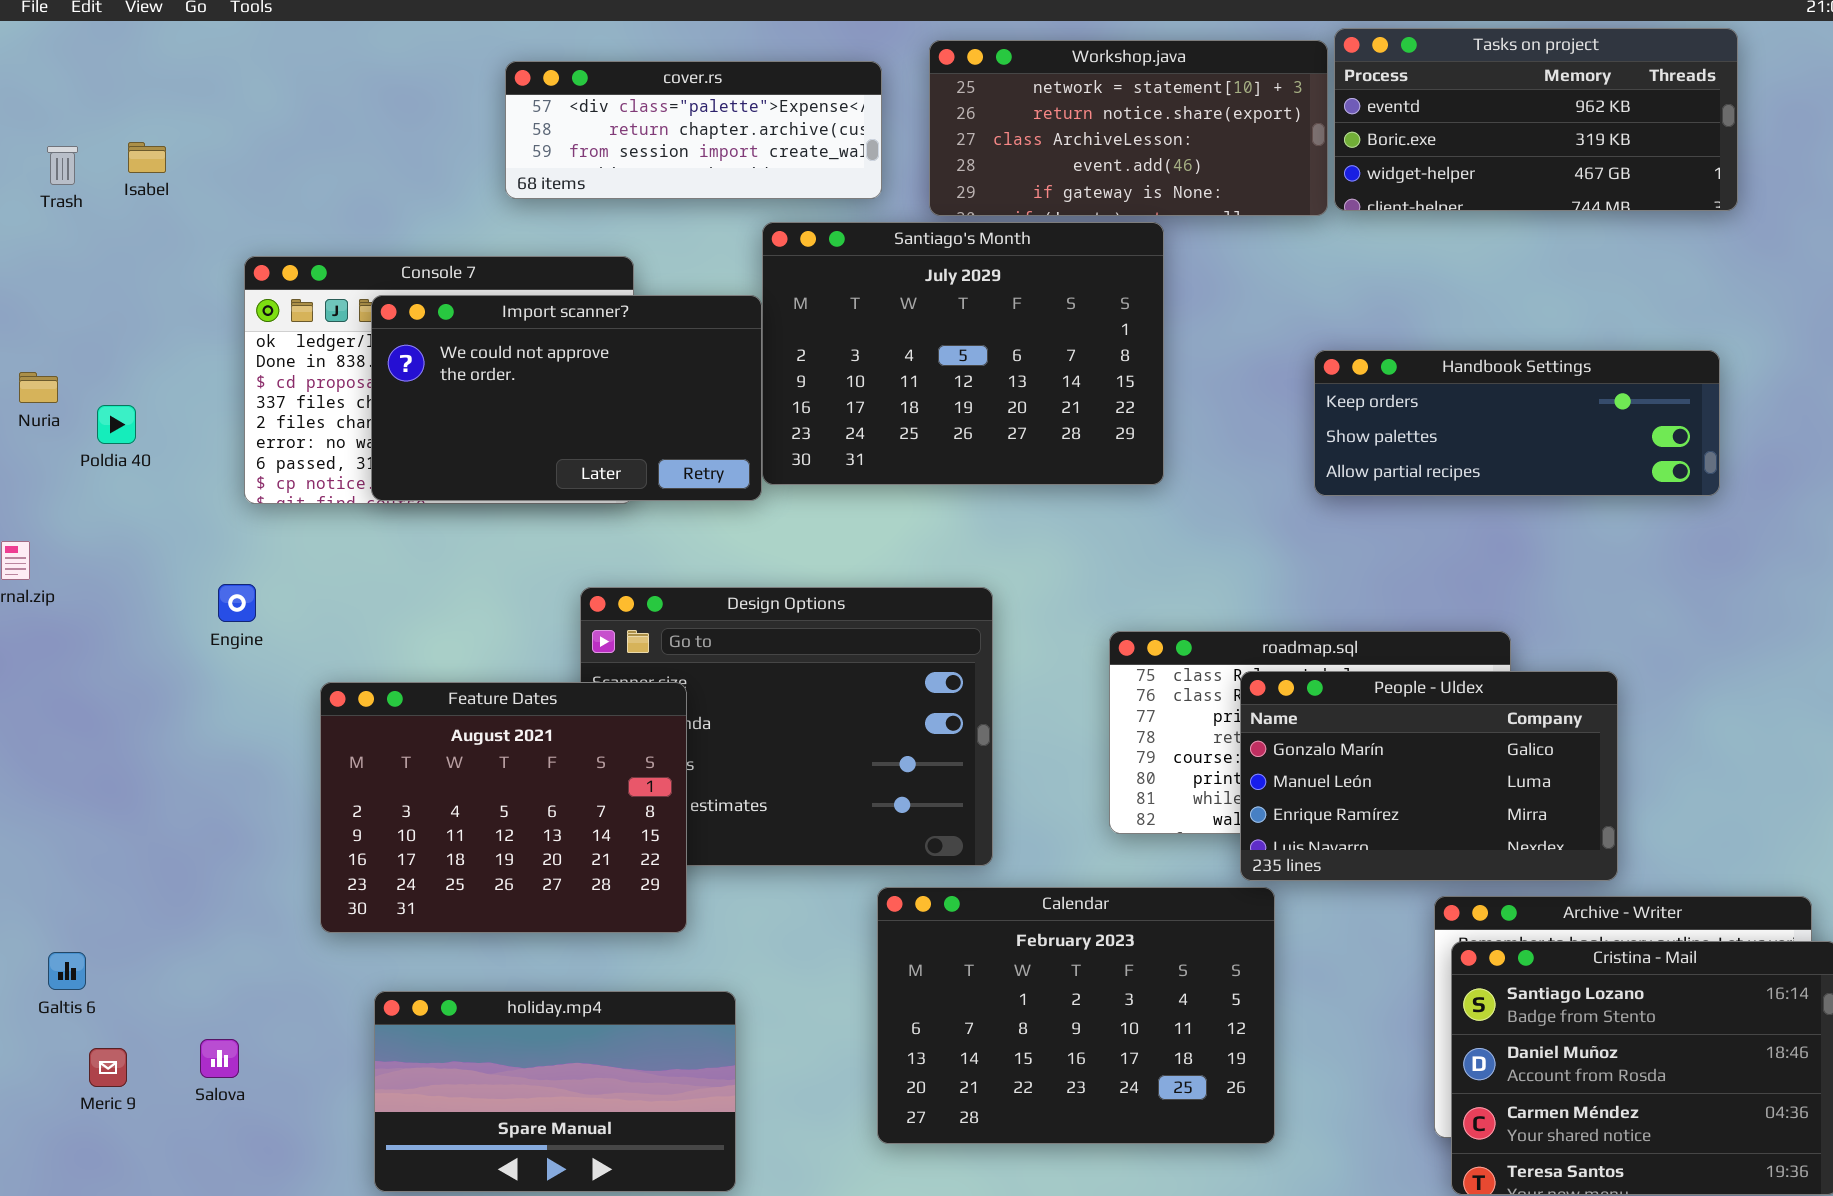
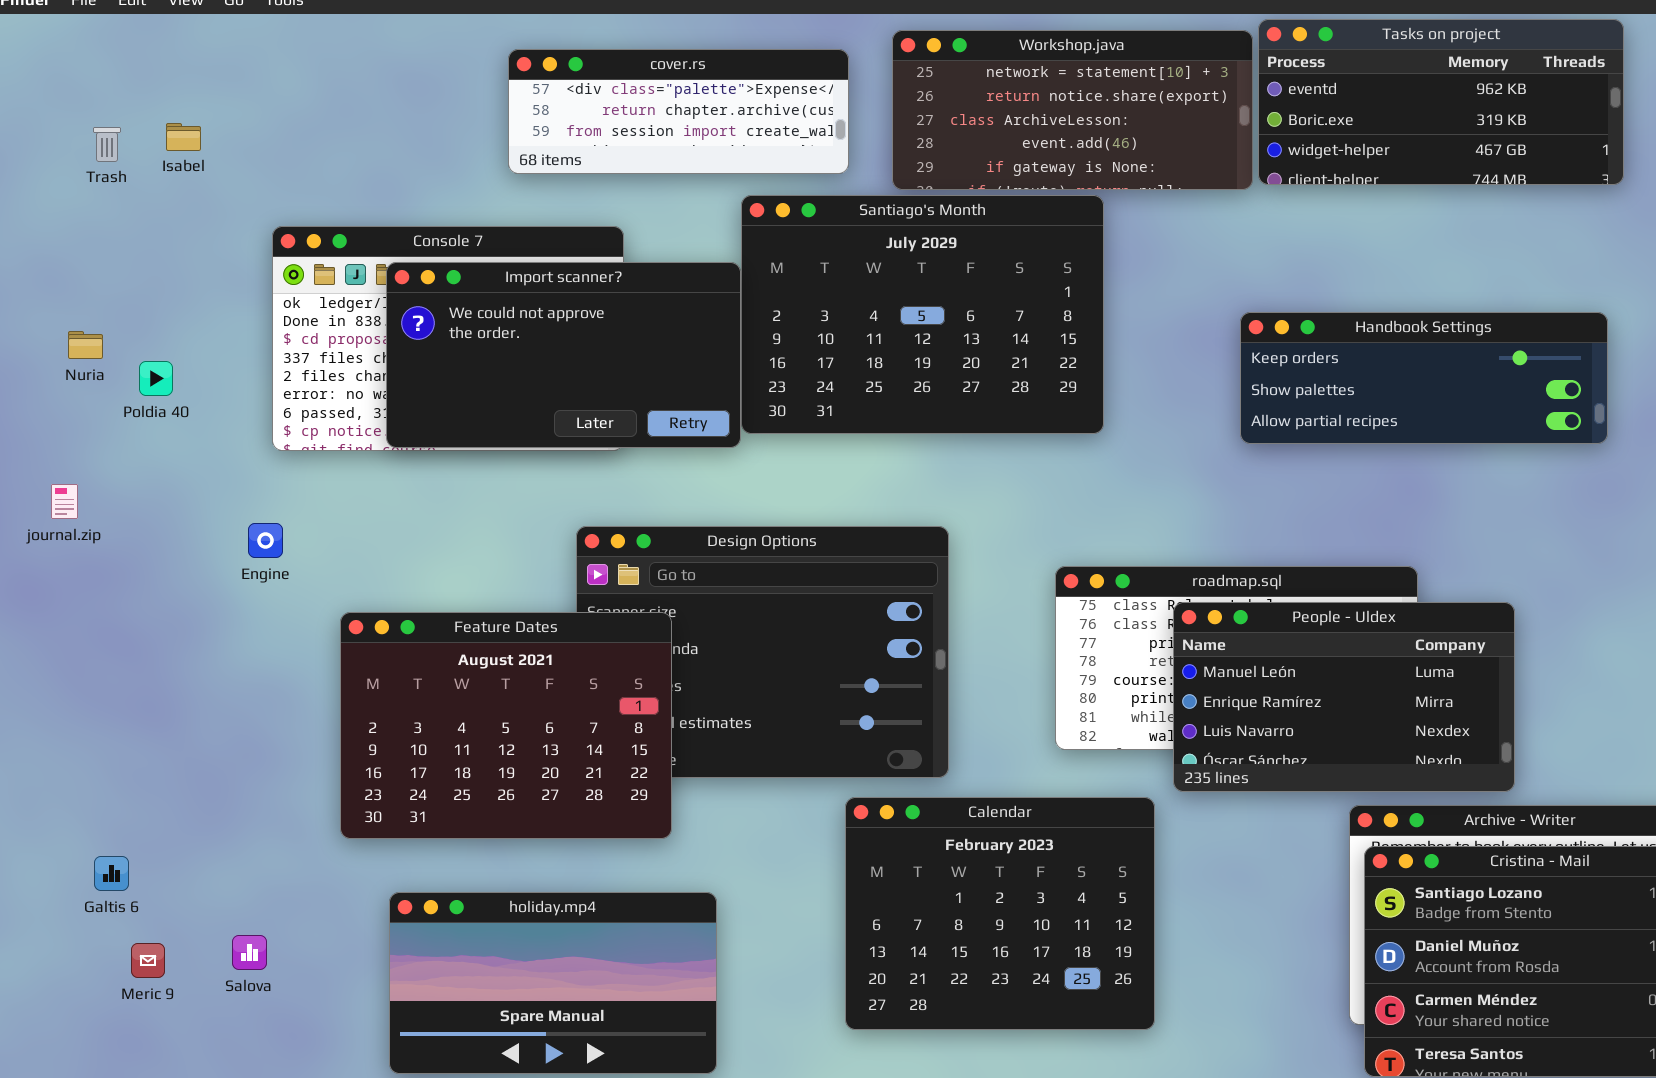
People - Uldex: [1240,671,1618,881] -> [1173,602,1515,792], scrolled down 1 row
Calendar: [877,887,1275,1144] -> [845,797,1155,1030], resized

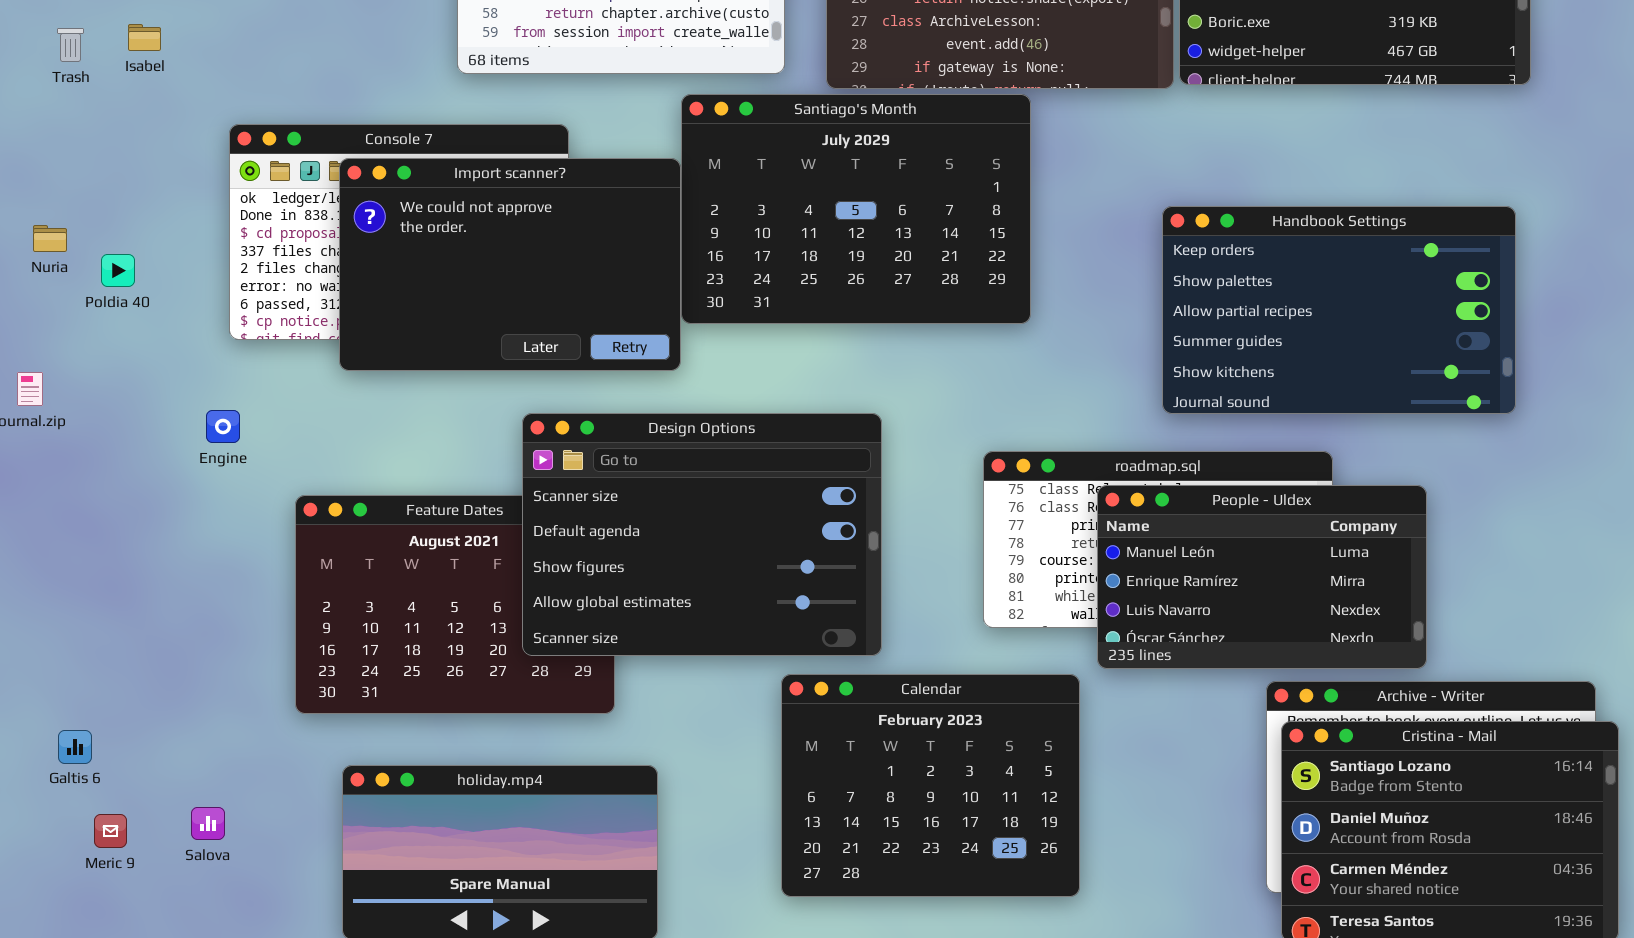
Import scanner?: [386,262,741,448] -> [339,158,681,371], resized
Handbook Settings: [1240,312,1608,444] -> [1162,206,1516,414], resized
Design Options: [576,526,949,778] -> [522,413,882,656], raised

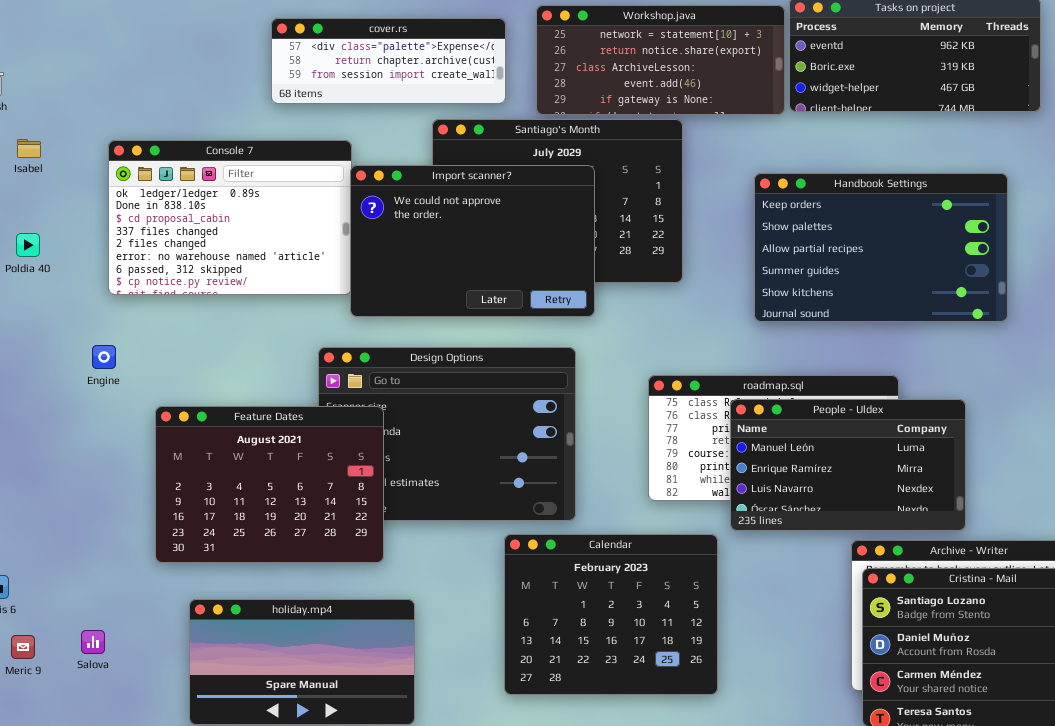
Isabel: [128,24,161,51] -> [17,139,41,158], moved
Import scanner?: [339,158,681,371] -> [350,165,595,317], moved
Handbook Settings: [1162,206,1516,414] -> [754,173,1008,322], moved
Feature Dates: [295,495,615,714] -> [155,406,384,563], raised

